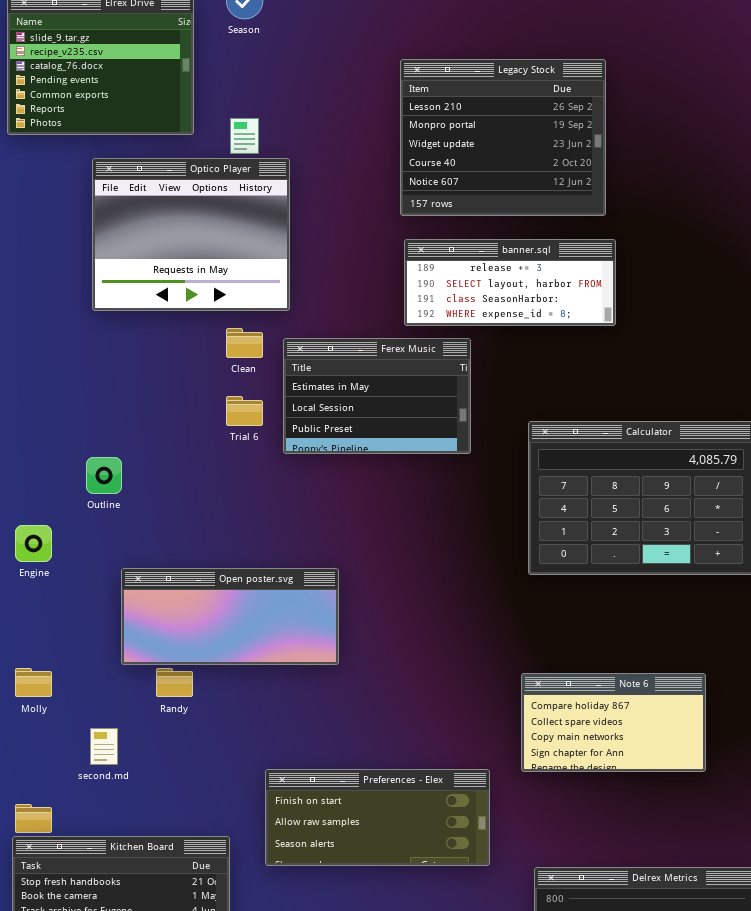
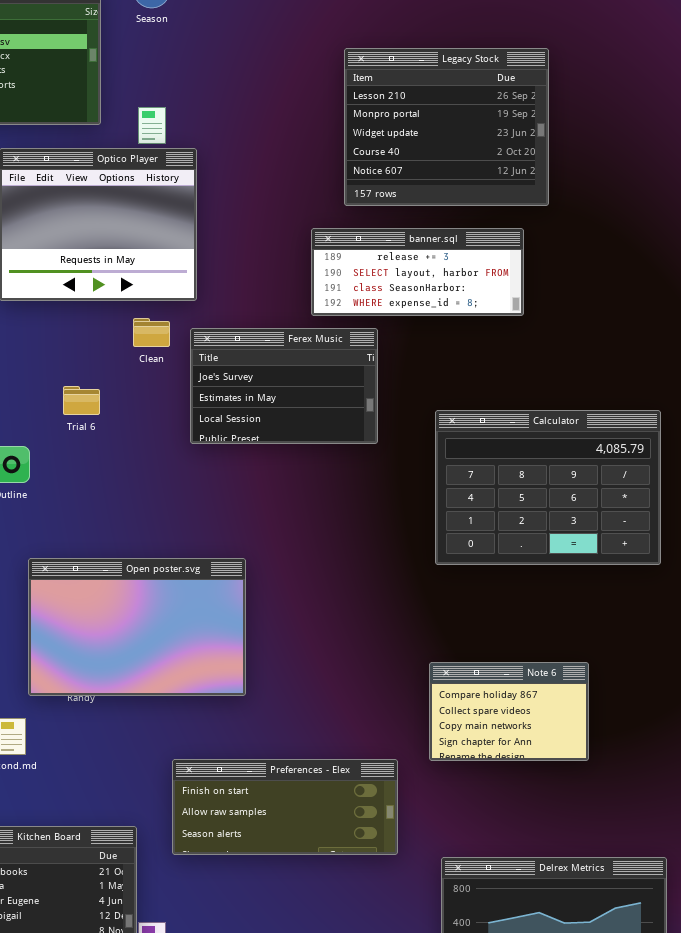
Legacy Stock: [400,59,606,216] -> [344,48,549,206], moved
Ferex Music: [283,338,471,454] -> [190,328,378,444], scrolled up 1 row
Trial 6: [226,396,263,426] -> [63,386,100,415], moved
Open poster.svg: [121,568,339,665] -> [28,558,246,696], resized
Note 6: [521,673,706,772] -> [429,662,589,761], resized

